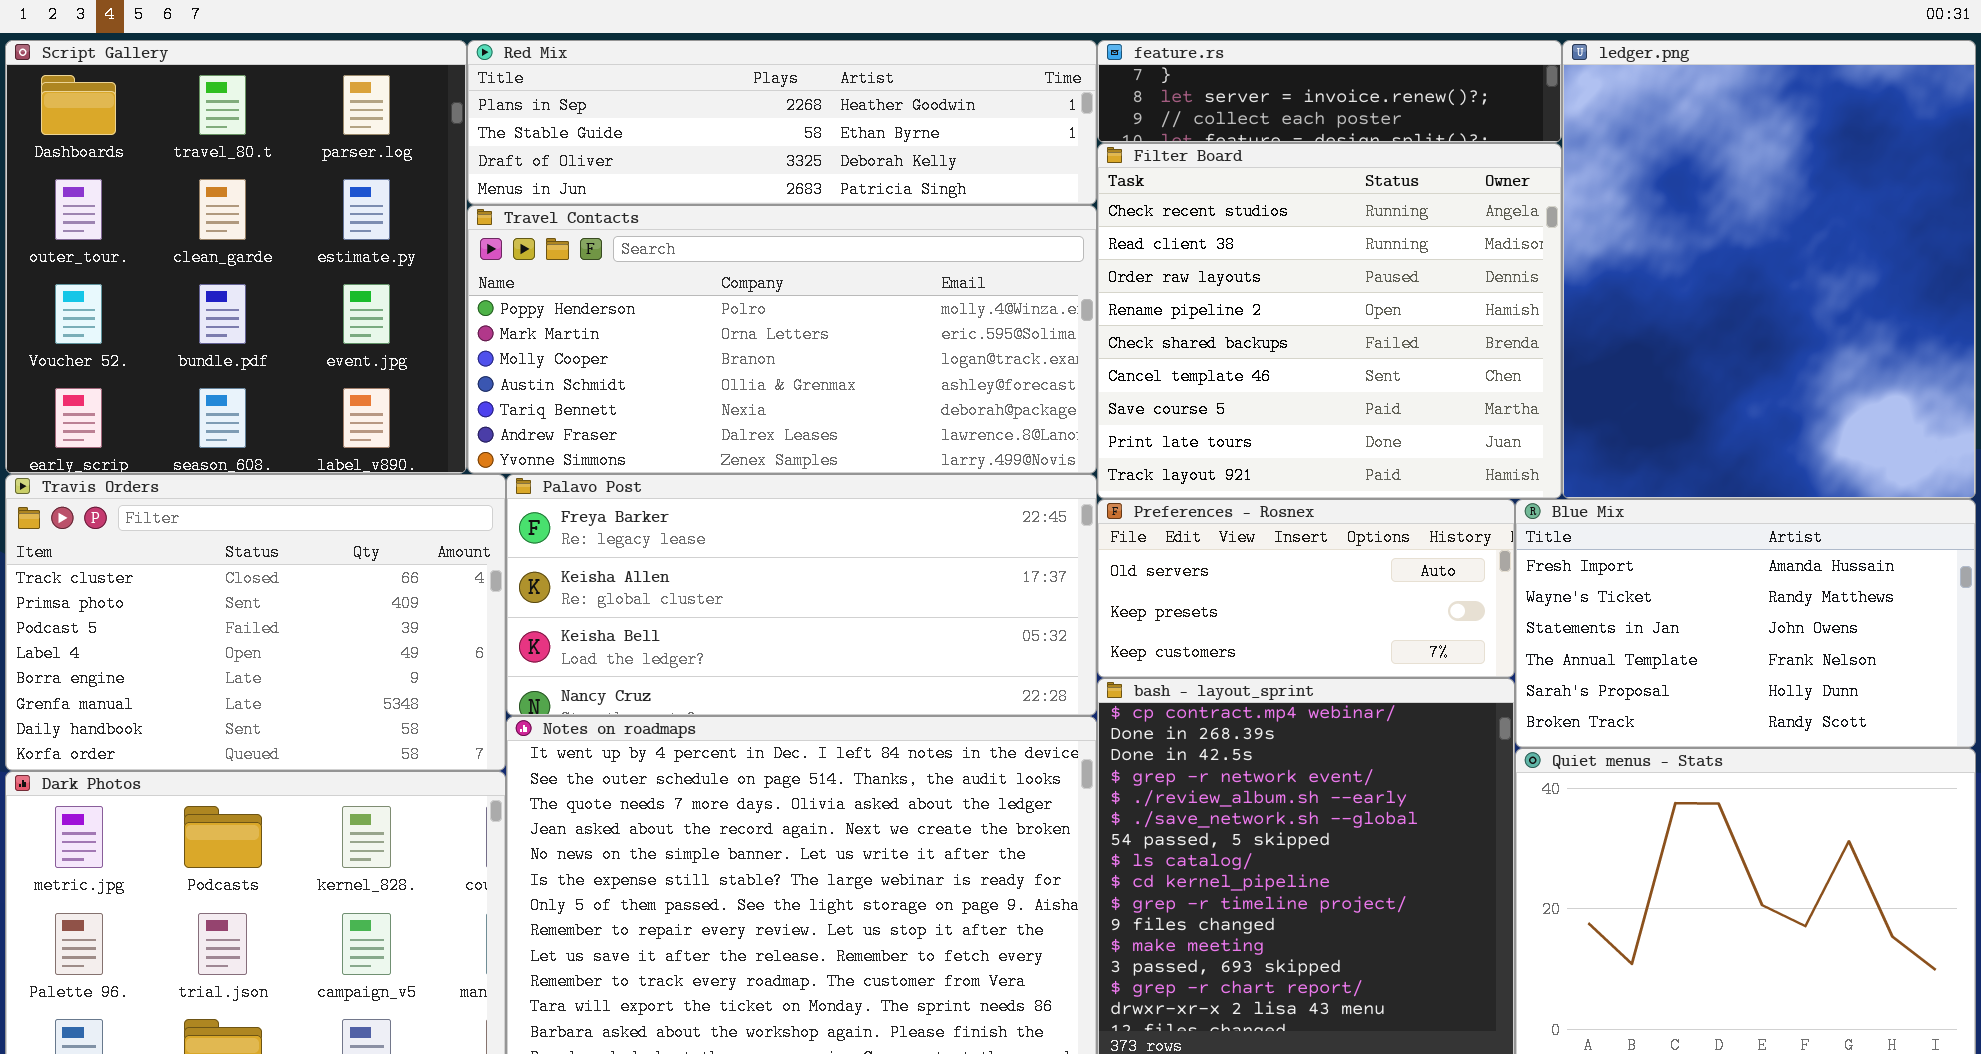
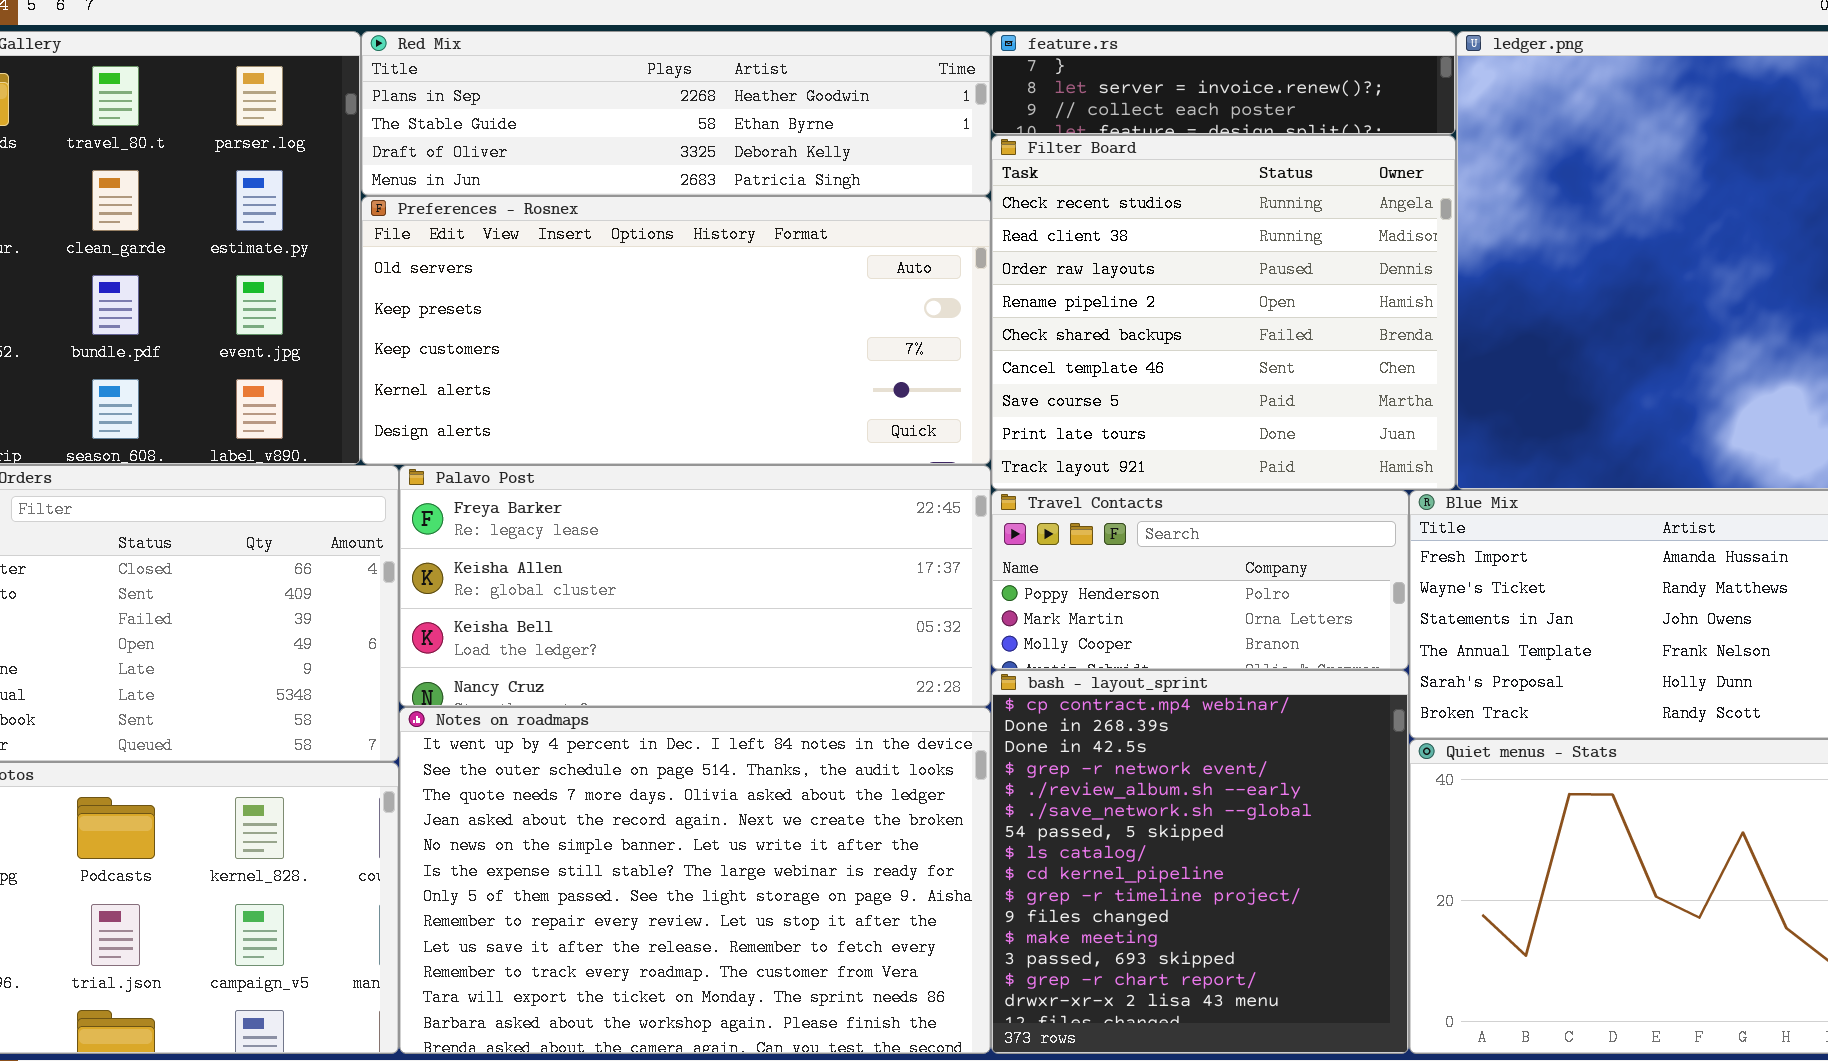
Travel Contacts: [467,205,1097,474] -> [991,490,1409,670], moved, resized
Preferences - Rosnex: [1097,499,1515,678] -> [361,196,991,465], moved, resized

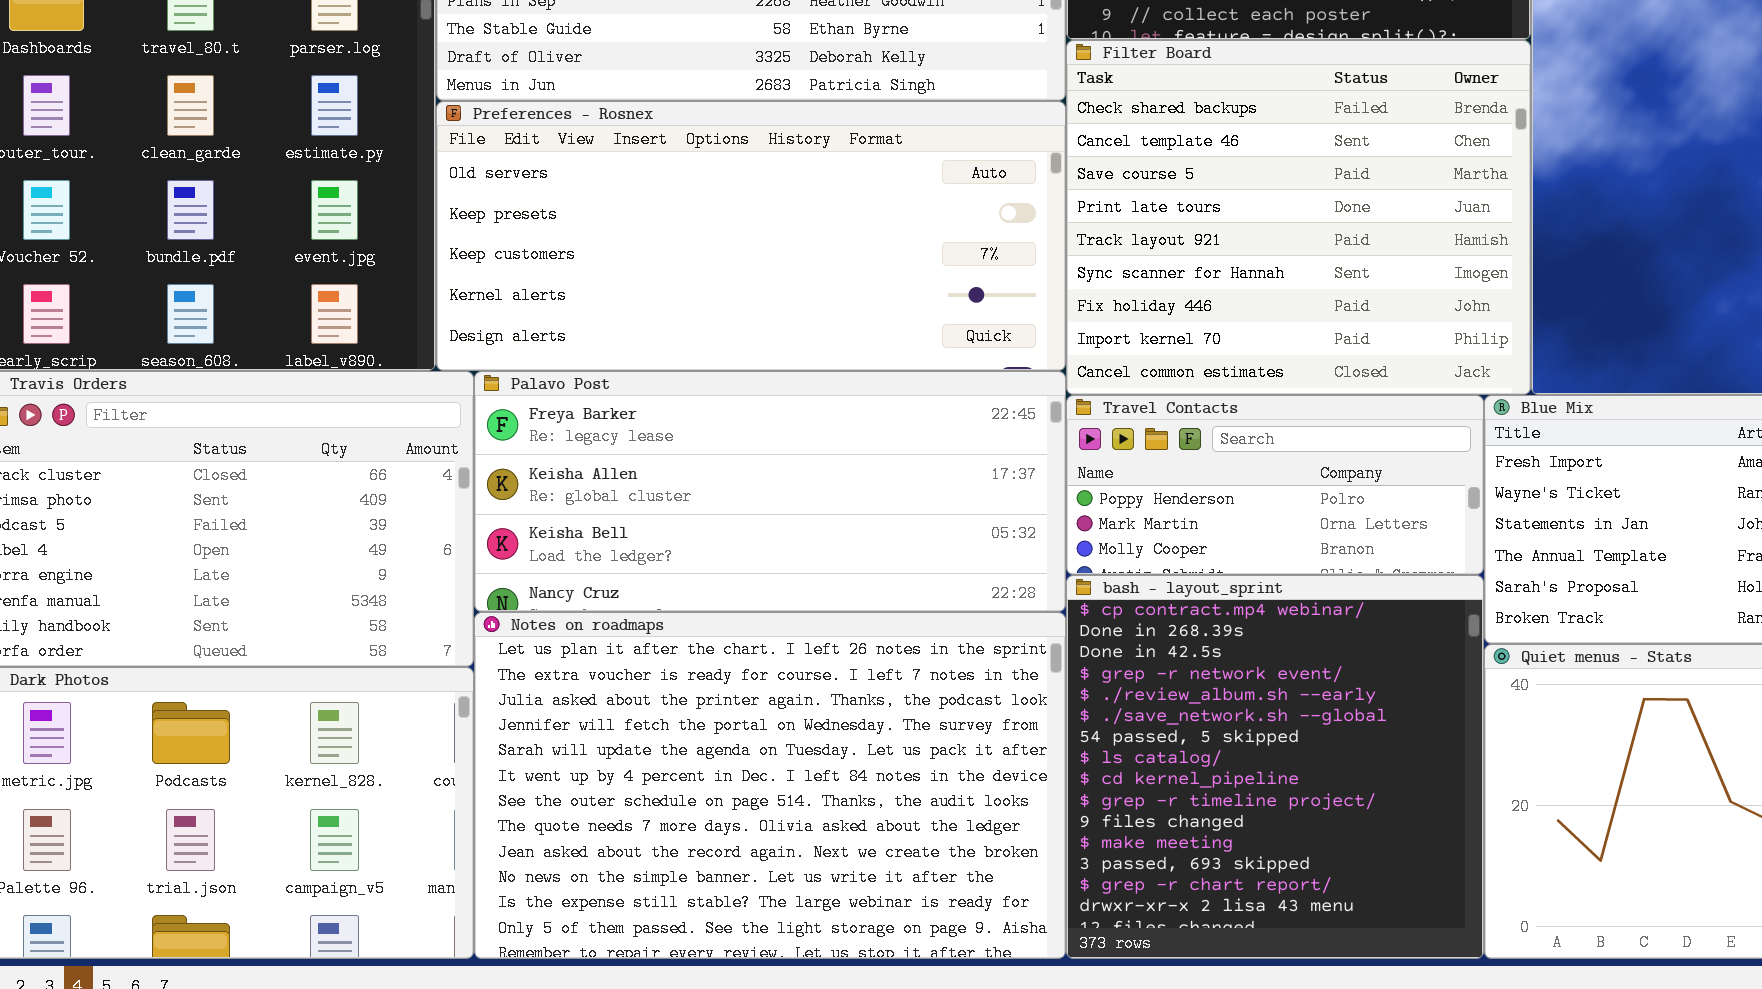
Filter Board: [991,135,1456,490] -> [1066,40,1531,395], scrolled down 4 rows
Notes on roadmaps: [399,707,991,1054] -> [474,612,1066,959], scrolled up 5 rows

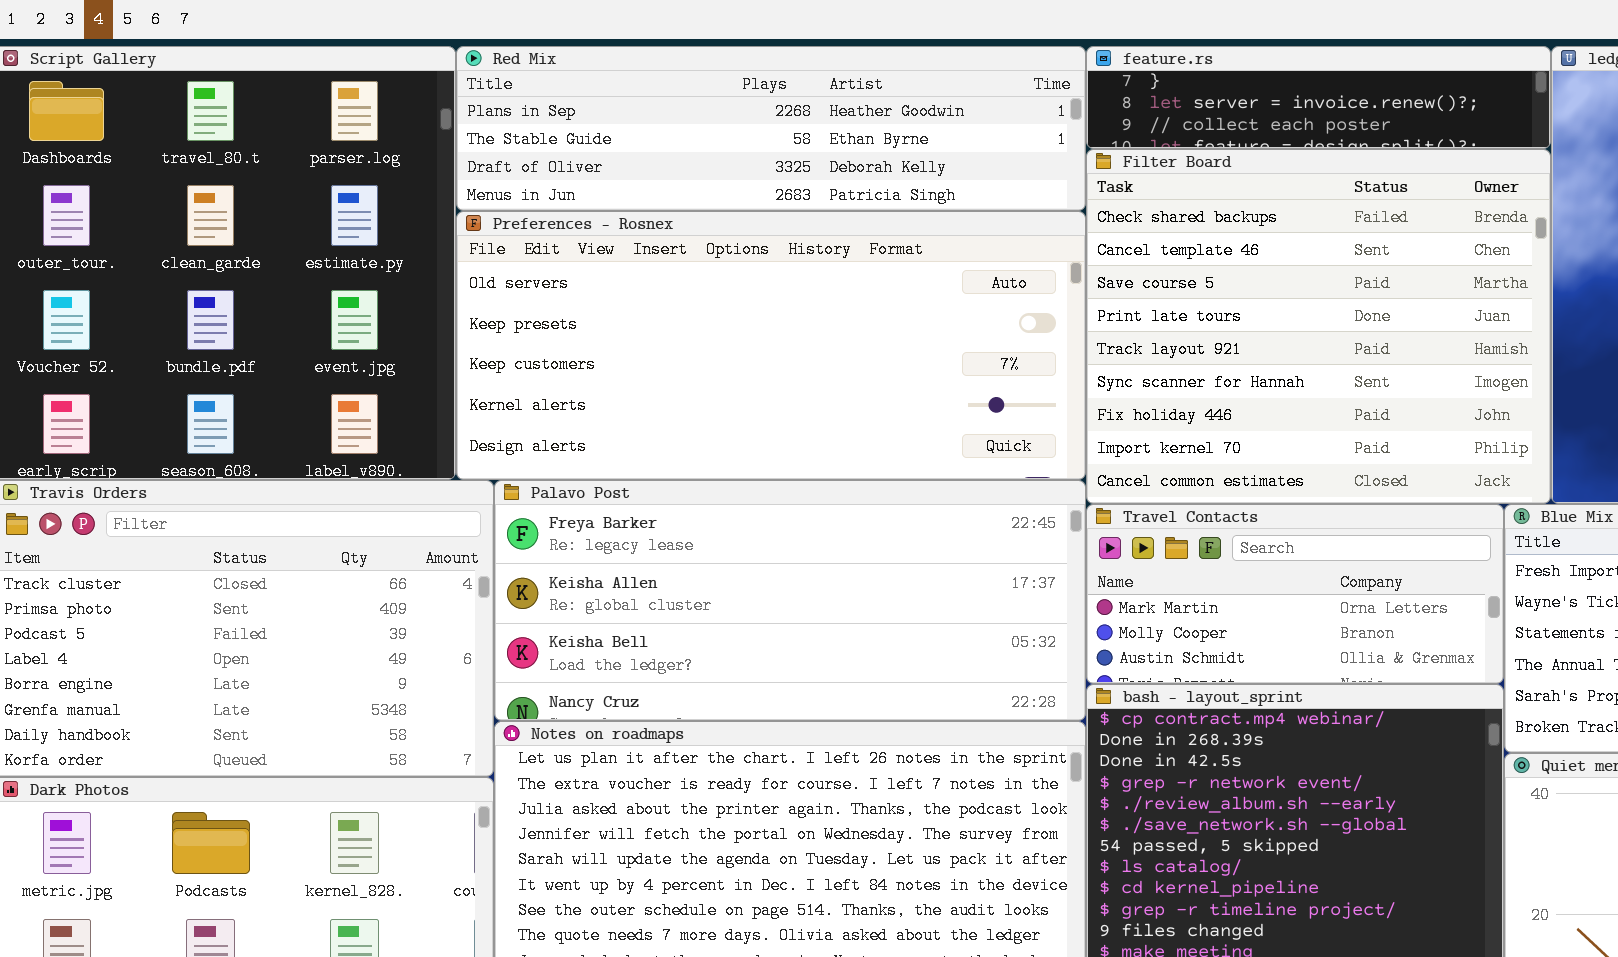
Travel Contacts: [1066,395,1484,575] -> [1086,504,1504,684], scrolled down 1 row

